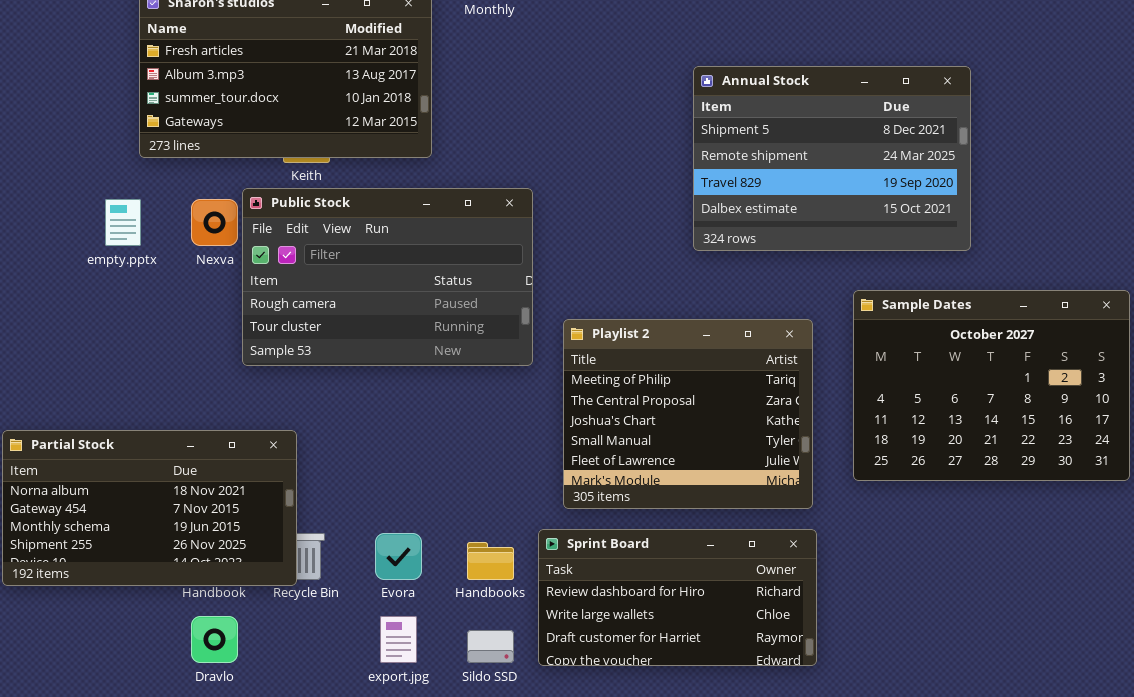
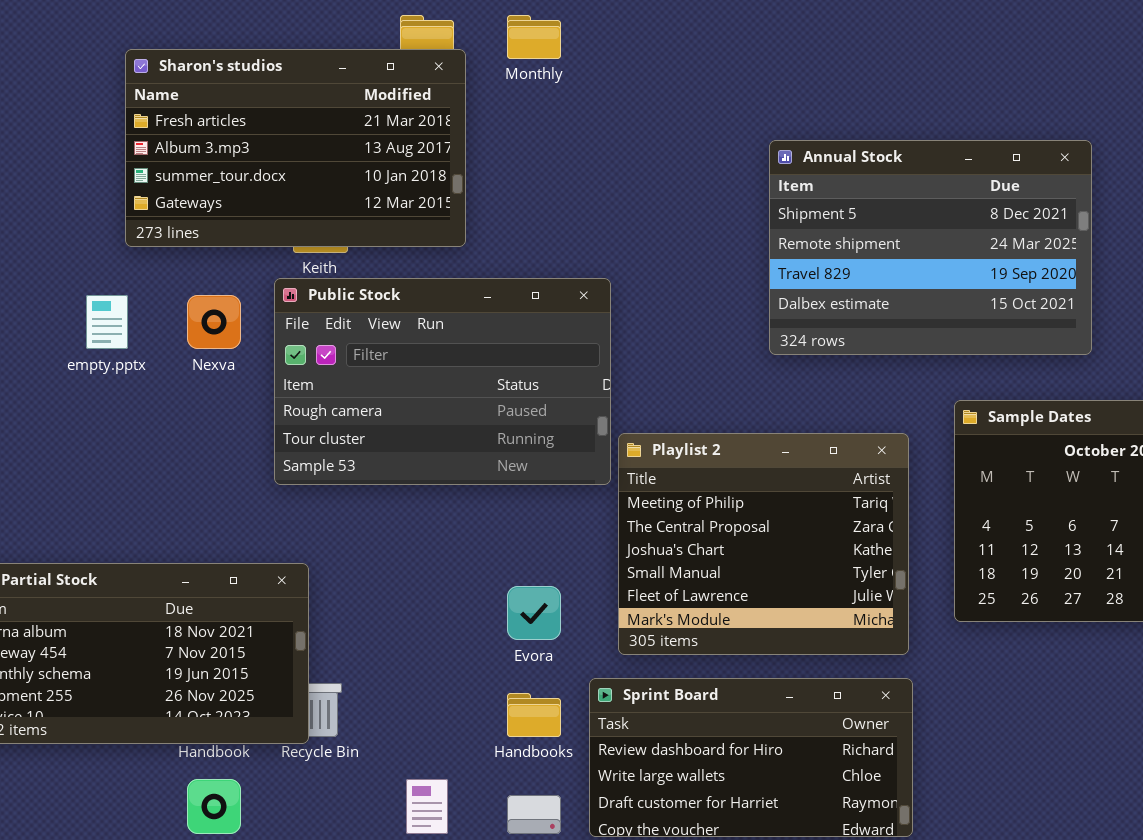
Public Stock: [242,188,533,366] -> [274,278,611,485], moved
Evora: [375,533,422,580] -> [507,586,561,640], moved

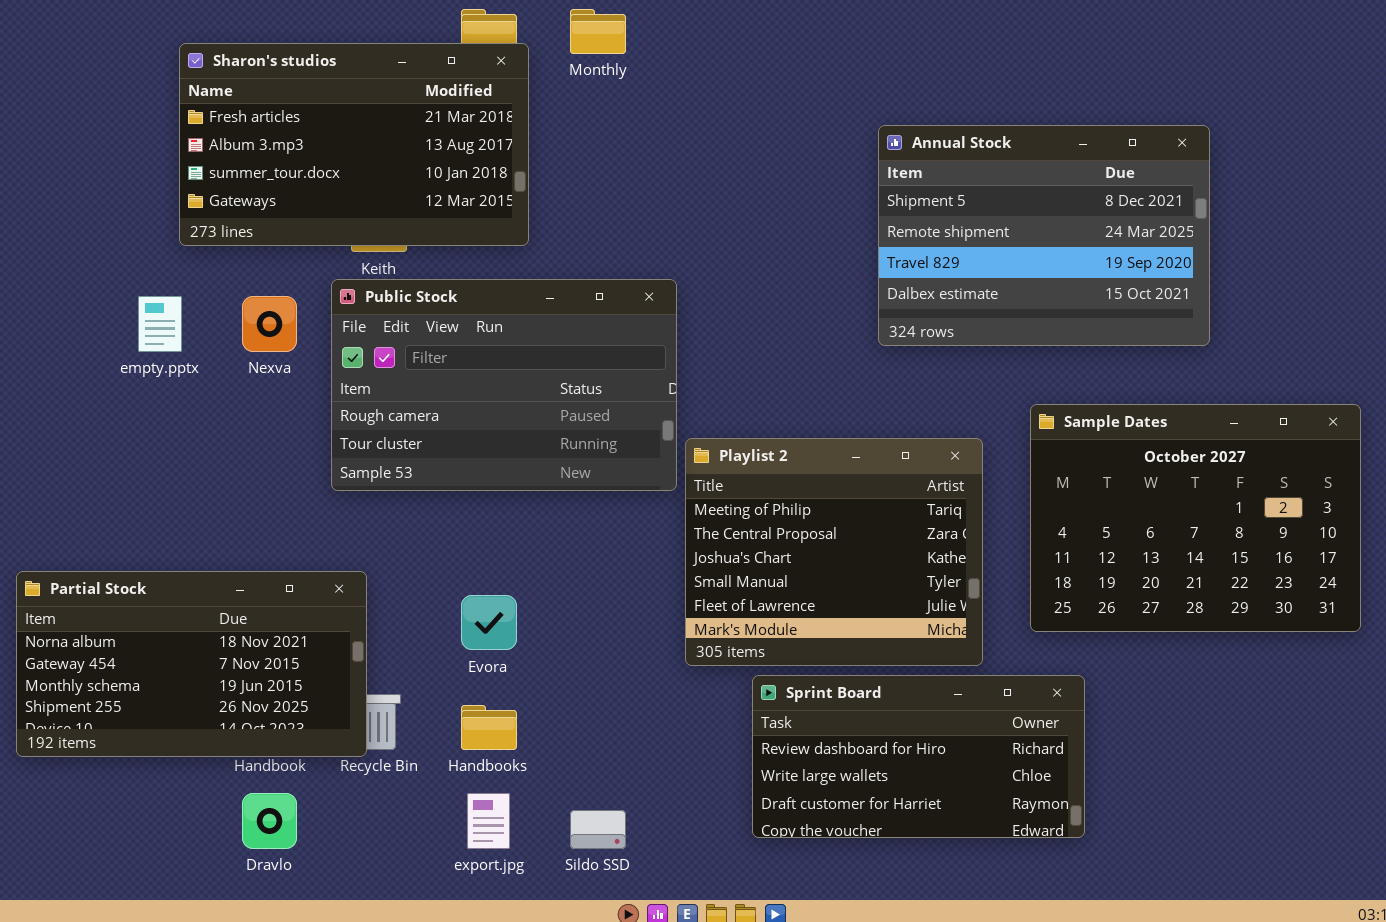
Annual Stock: [769,140,1092,355] -> [878,125,1210,346], moved
Evora: [507,586,561,640] -> [461,595,517,650], moved
Sprint Board: [589,678,913,837] -> [752,675,1085,838], moved
Handbooks: [507,693,561,737] -> [461,705,517,750], moved

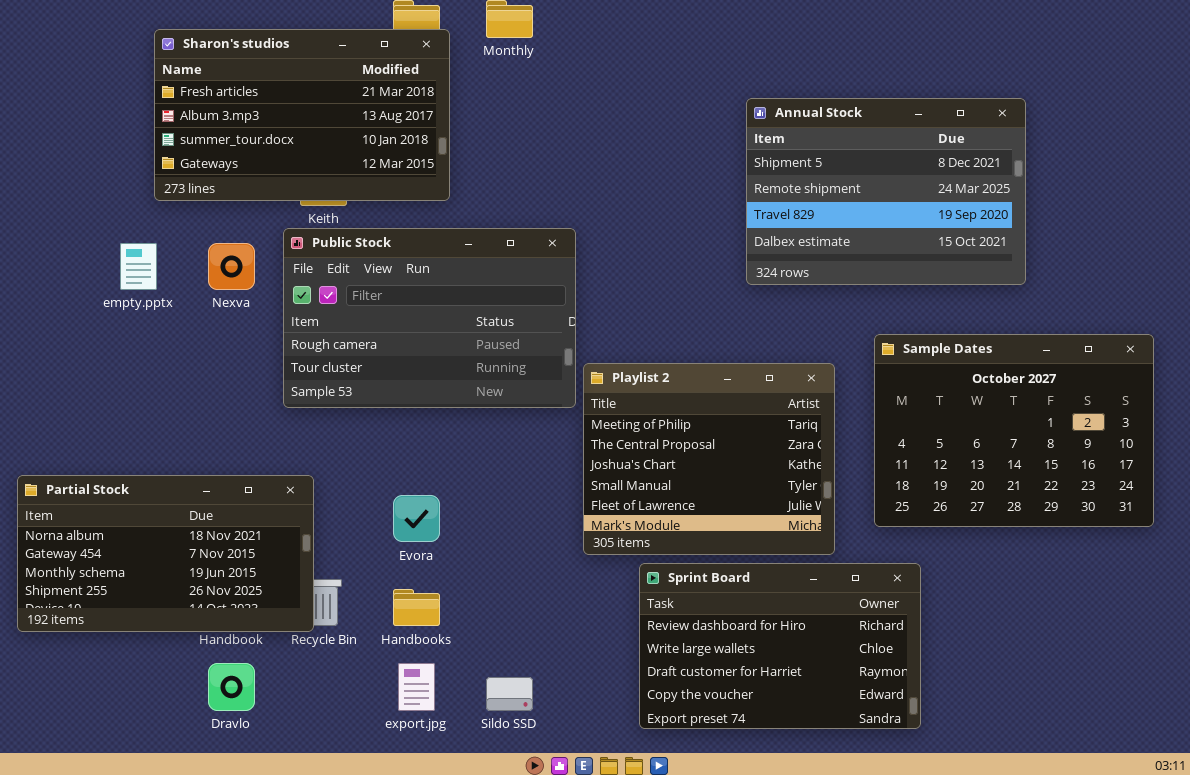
Sprint Board: [752,675,1085,838] -> [639,563,921,729], resized

